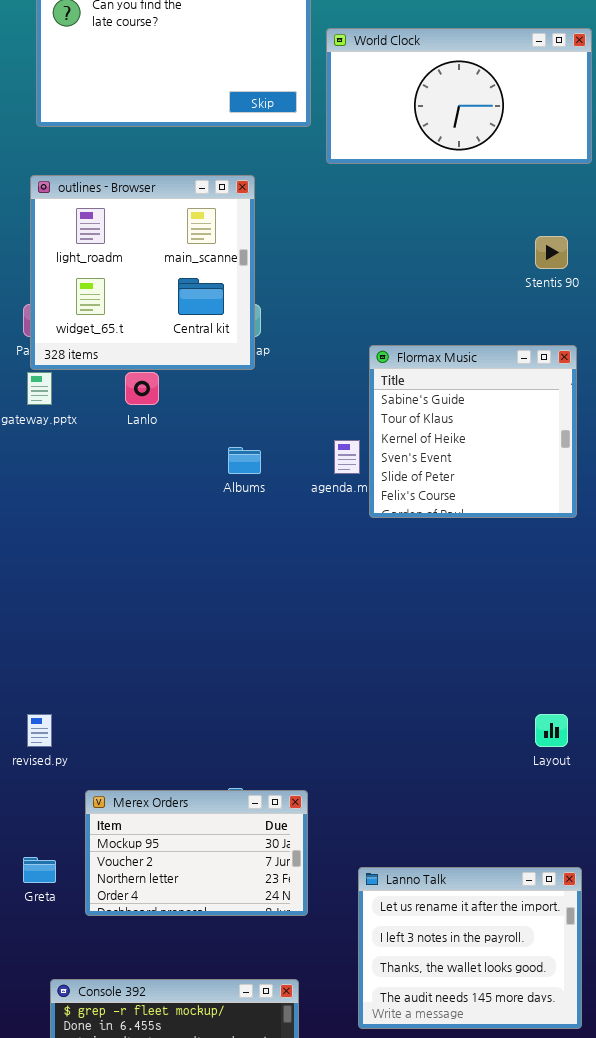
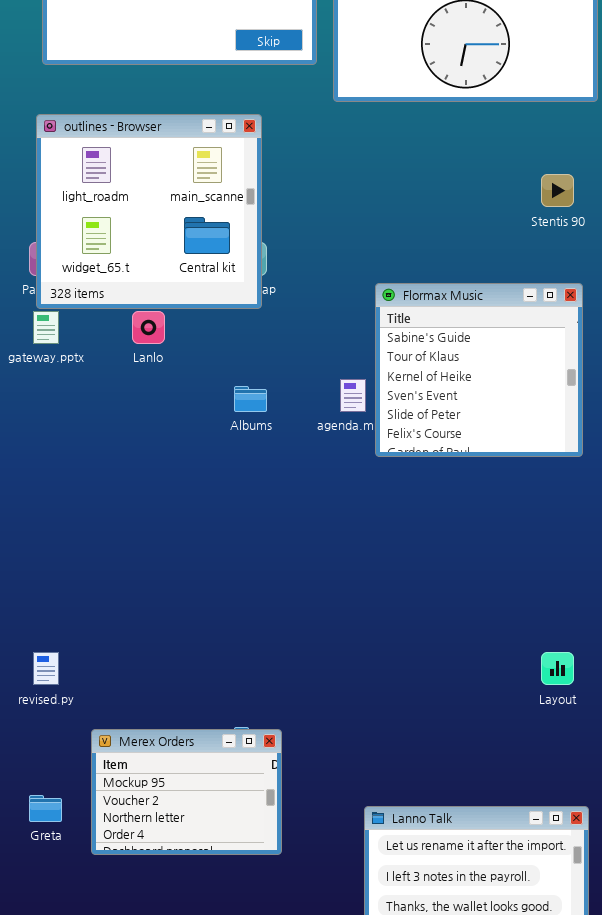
Merex Orders: [85,790,308,916] -> [91,729,282,855], resized

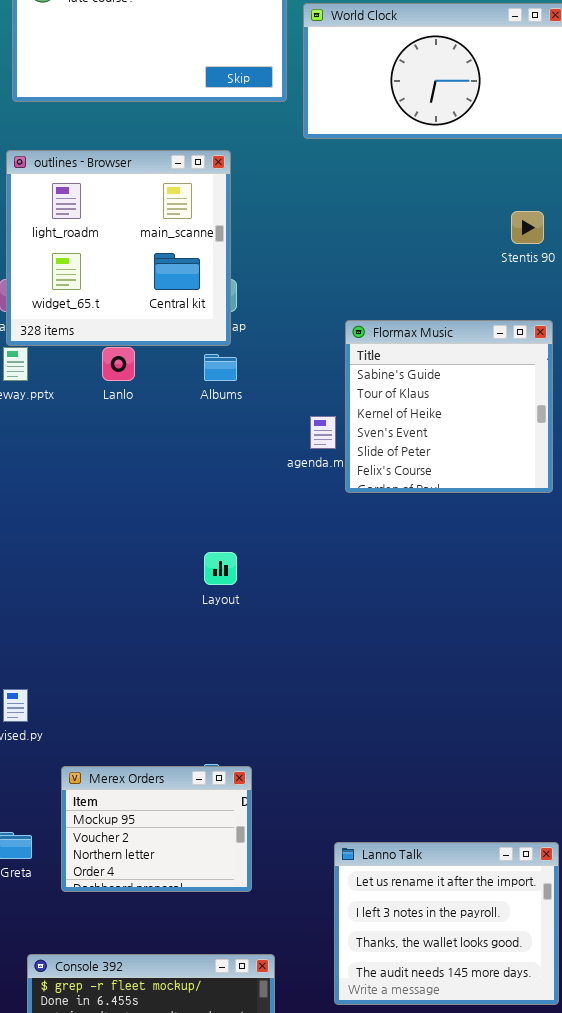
Albums: [234,386,267,412] -> [204,354,237,381], moved
Layout: [541,652,574,685] -> [204,552,237,585], moved

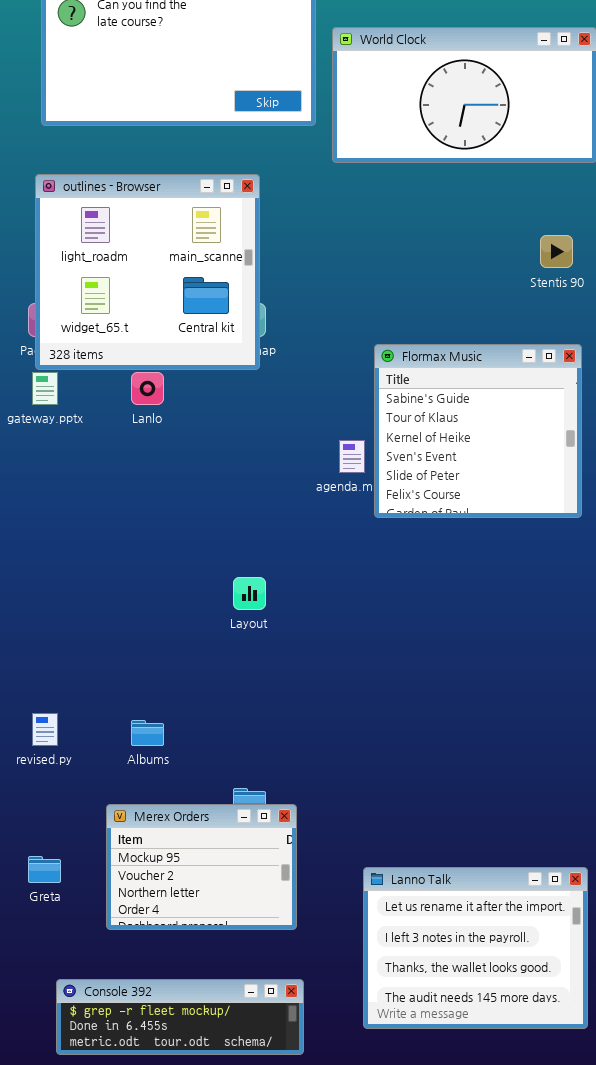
Albums: [204,354,237,381] -> [131,720,164,746], moved
Merex Orders: [61,766,252,892] -> [106,804,297,930], moved

